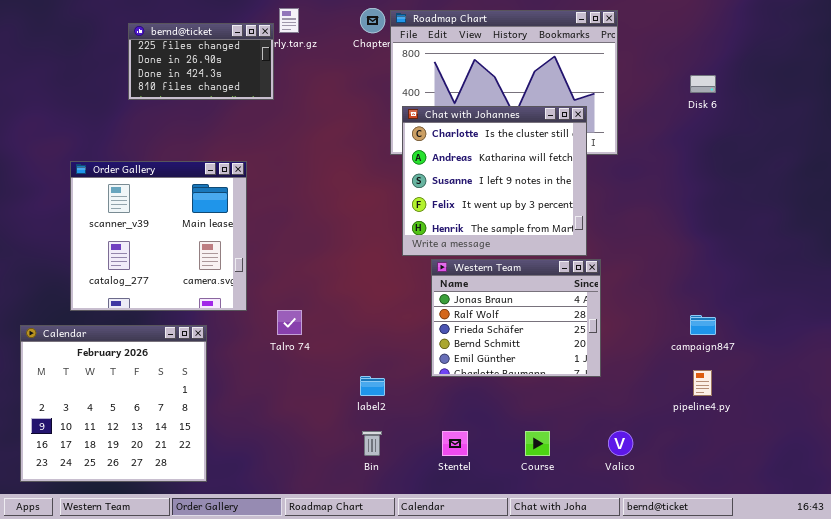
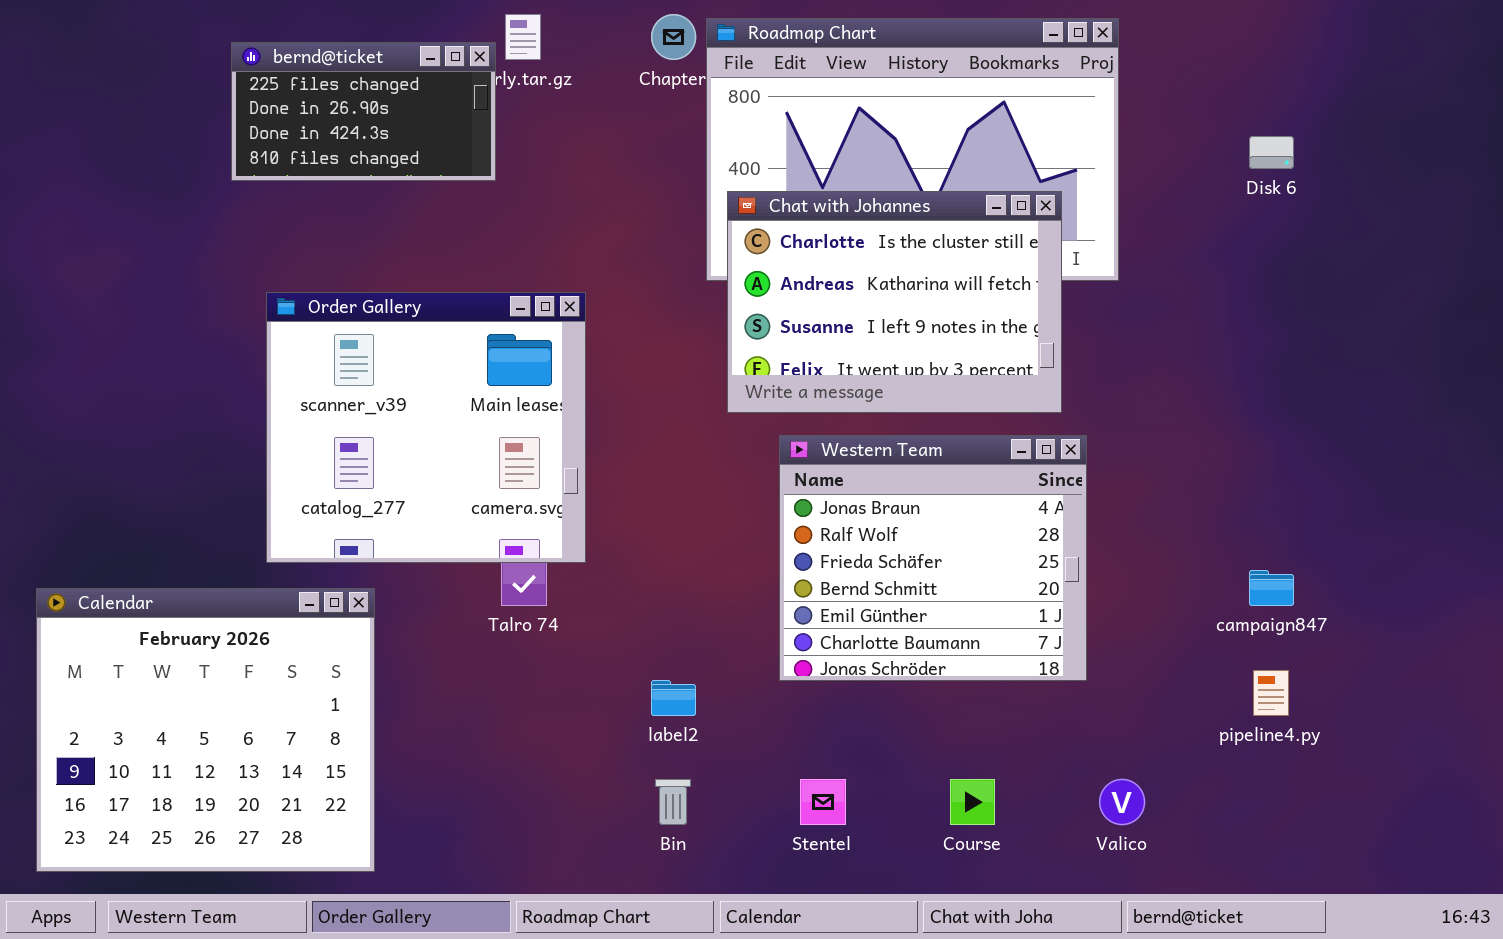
Chat with Johannes: [402,106,587,256] -> [727,191,1062,413], resized
Order Gallery: [70,161,247,311] -> [266,292,586,563], moved
Western Team: [431,259,601,377] -> [779,435,1087,681], resized

